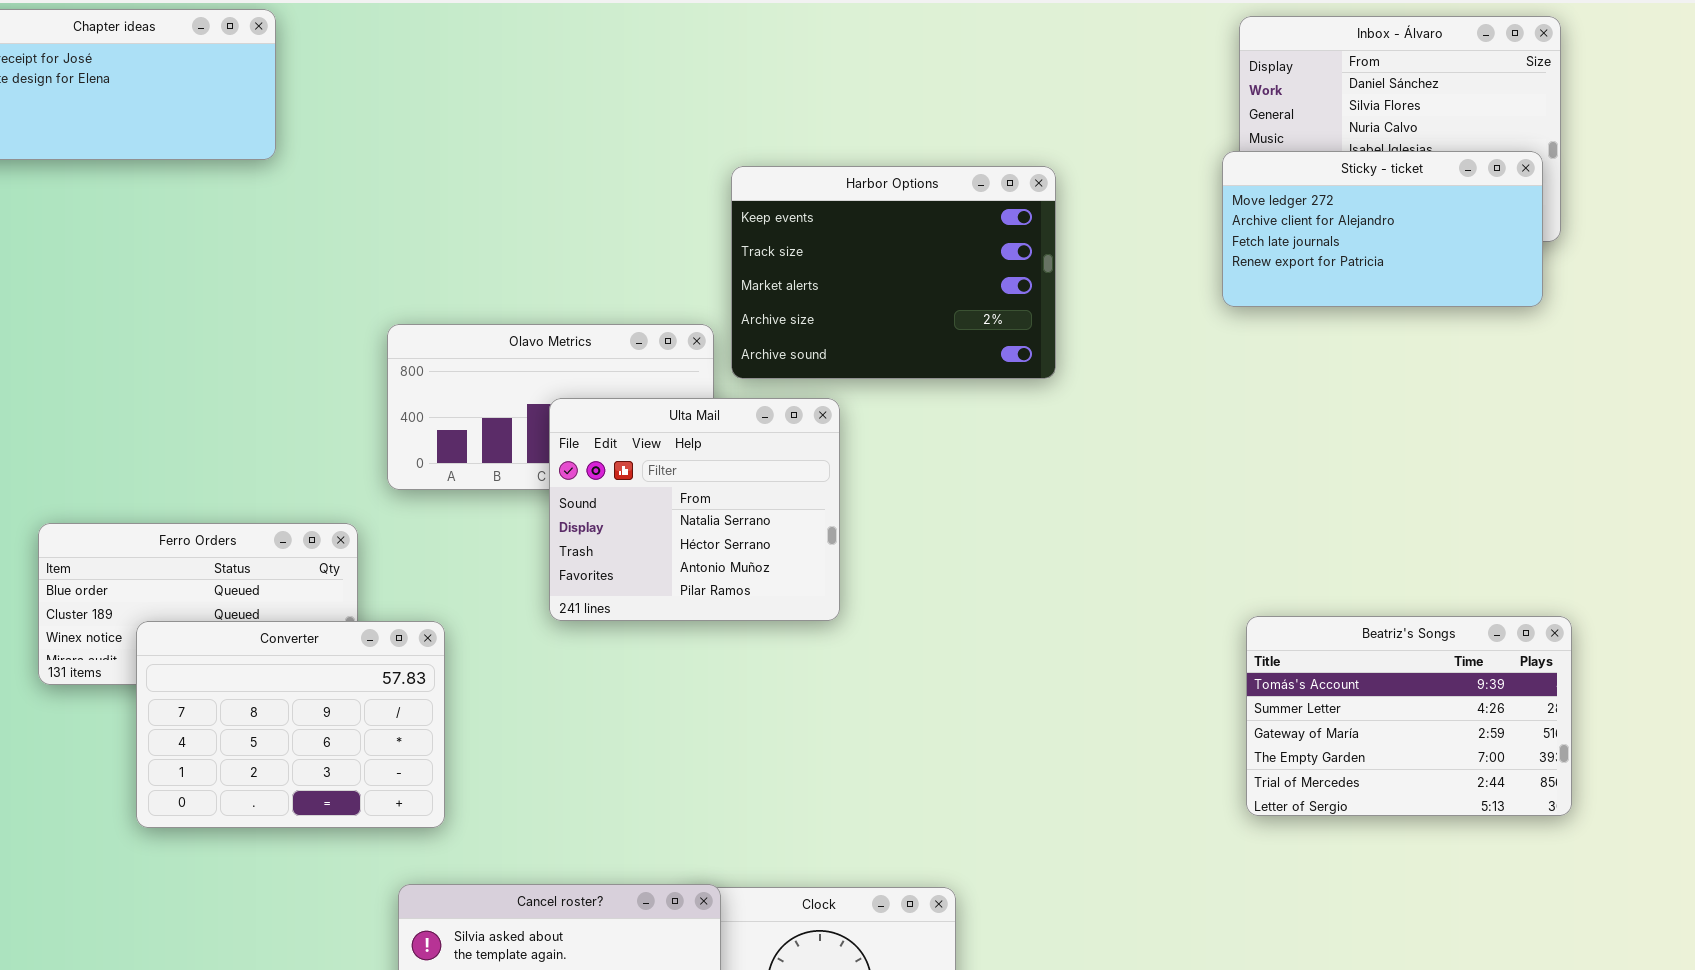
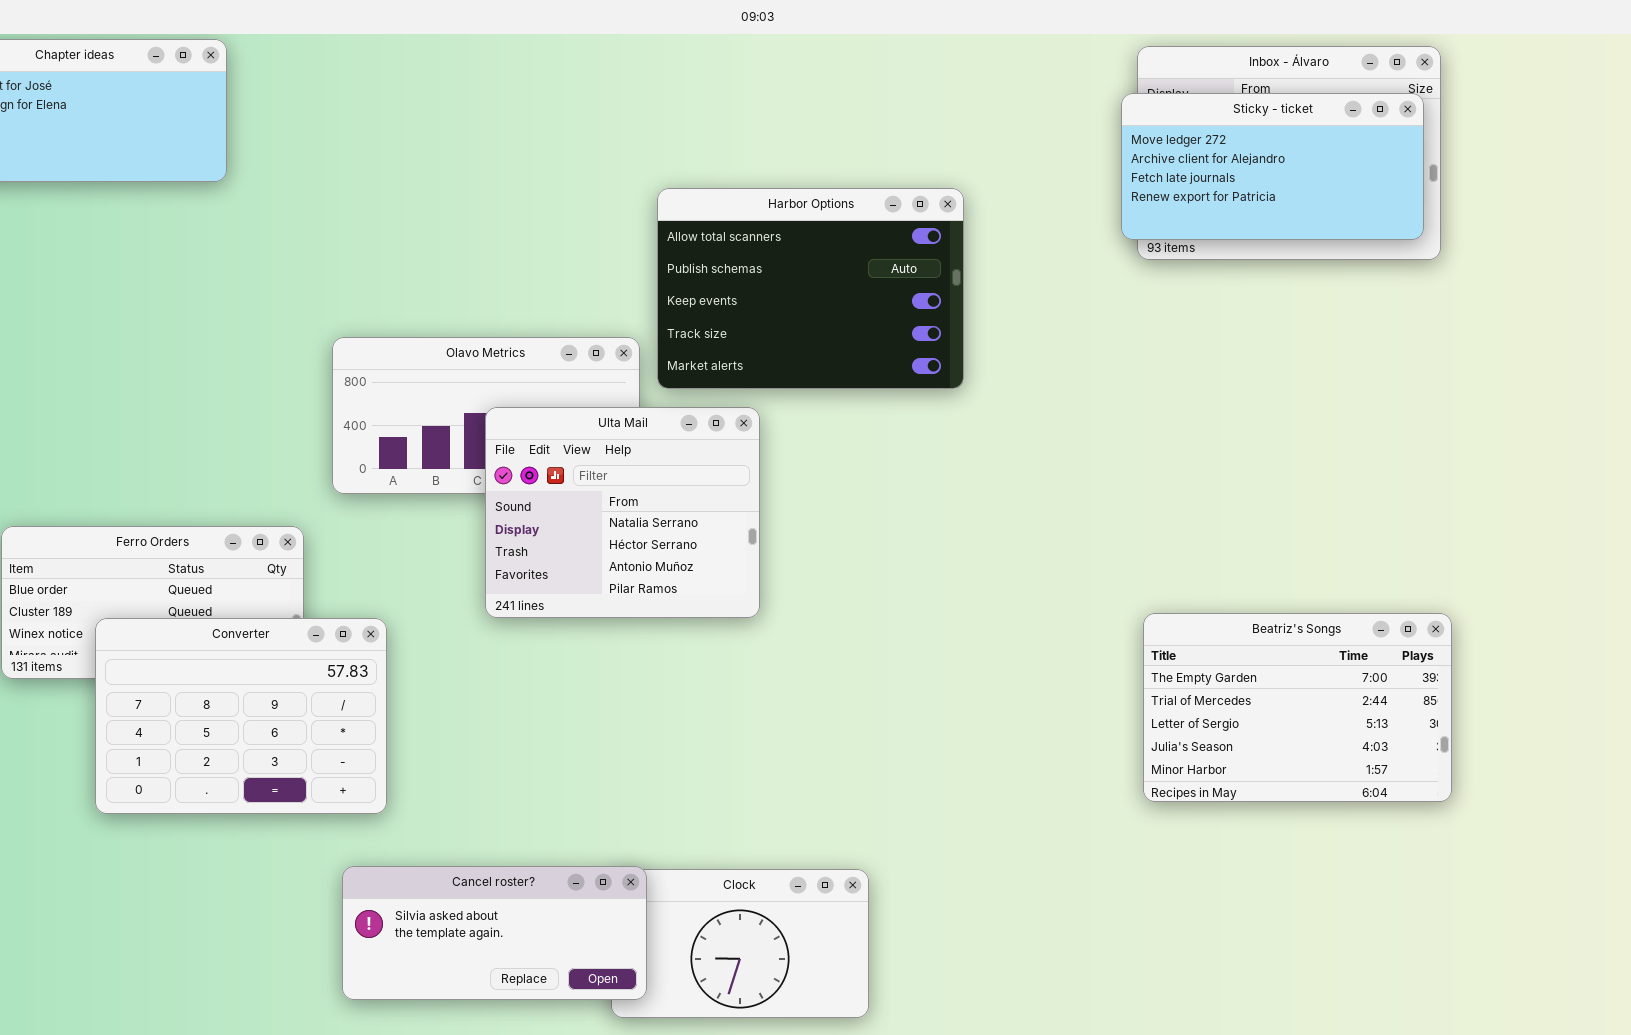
Sticky - ticket: [1222,151,1543,307] -> [1121,93,1424,240], moved
Harbor Options: [731,166,1056,379] -> [657,188,964,389], scrolled up 2 rows
Beatriz's Songs: [1246,616,1572,816] -> [1143,613,1452,802], scrolled down 3 rows

